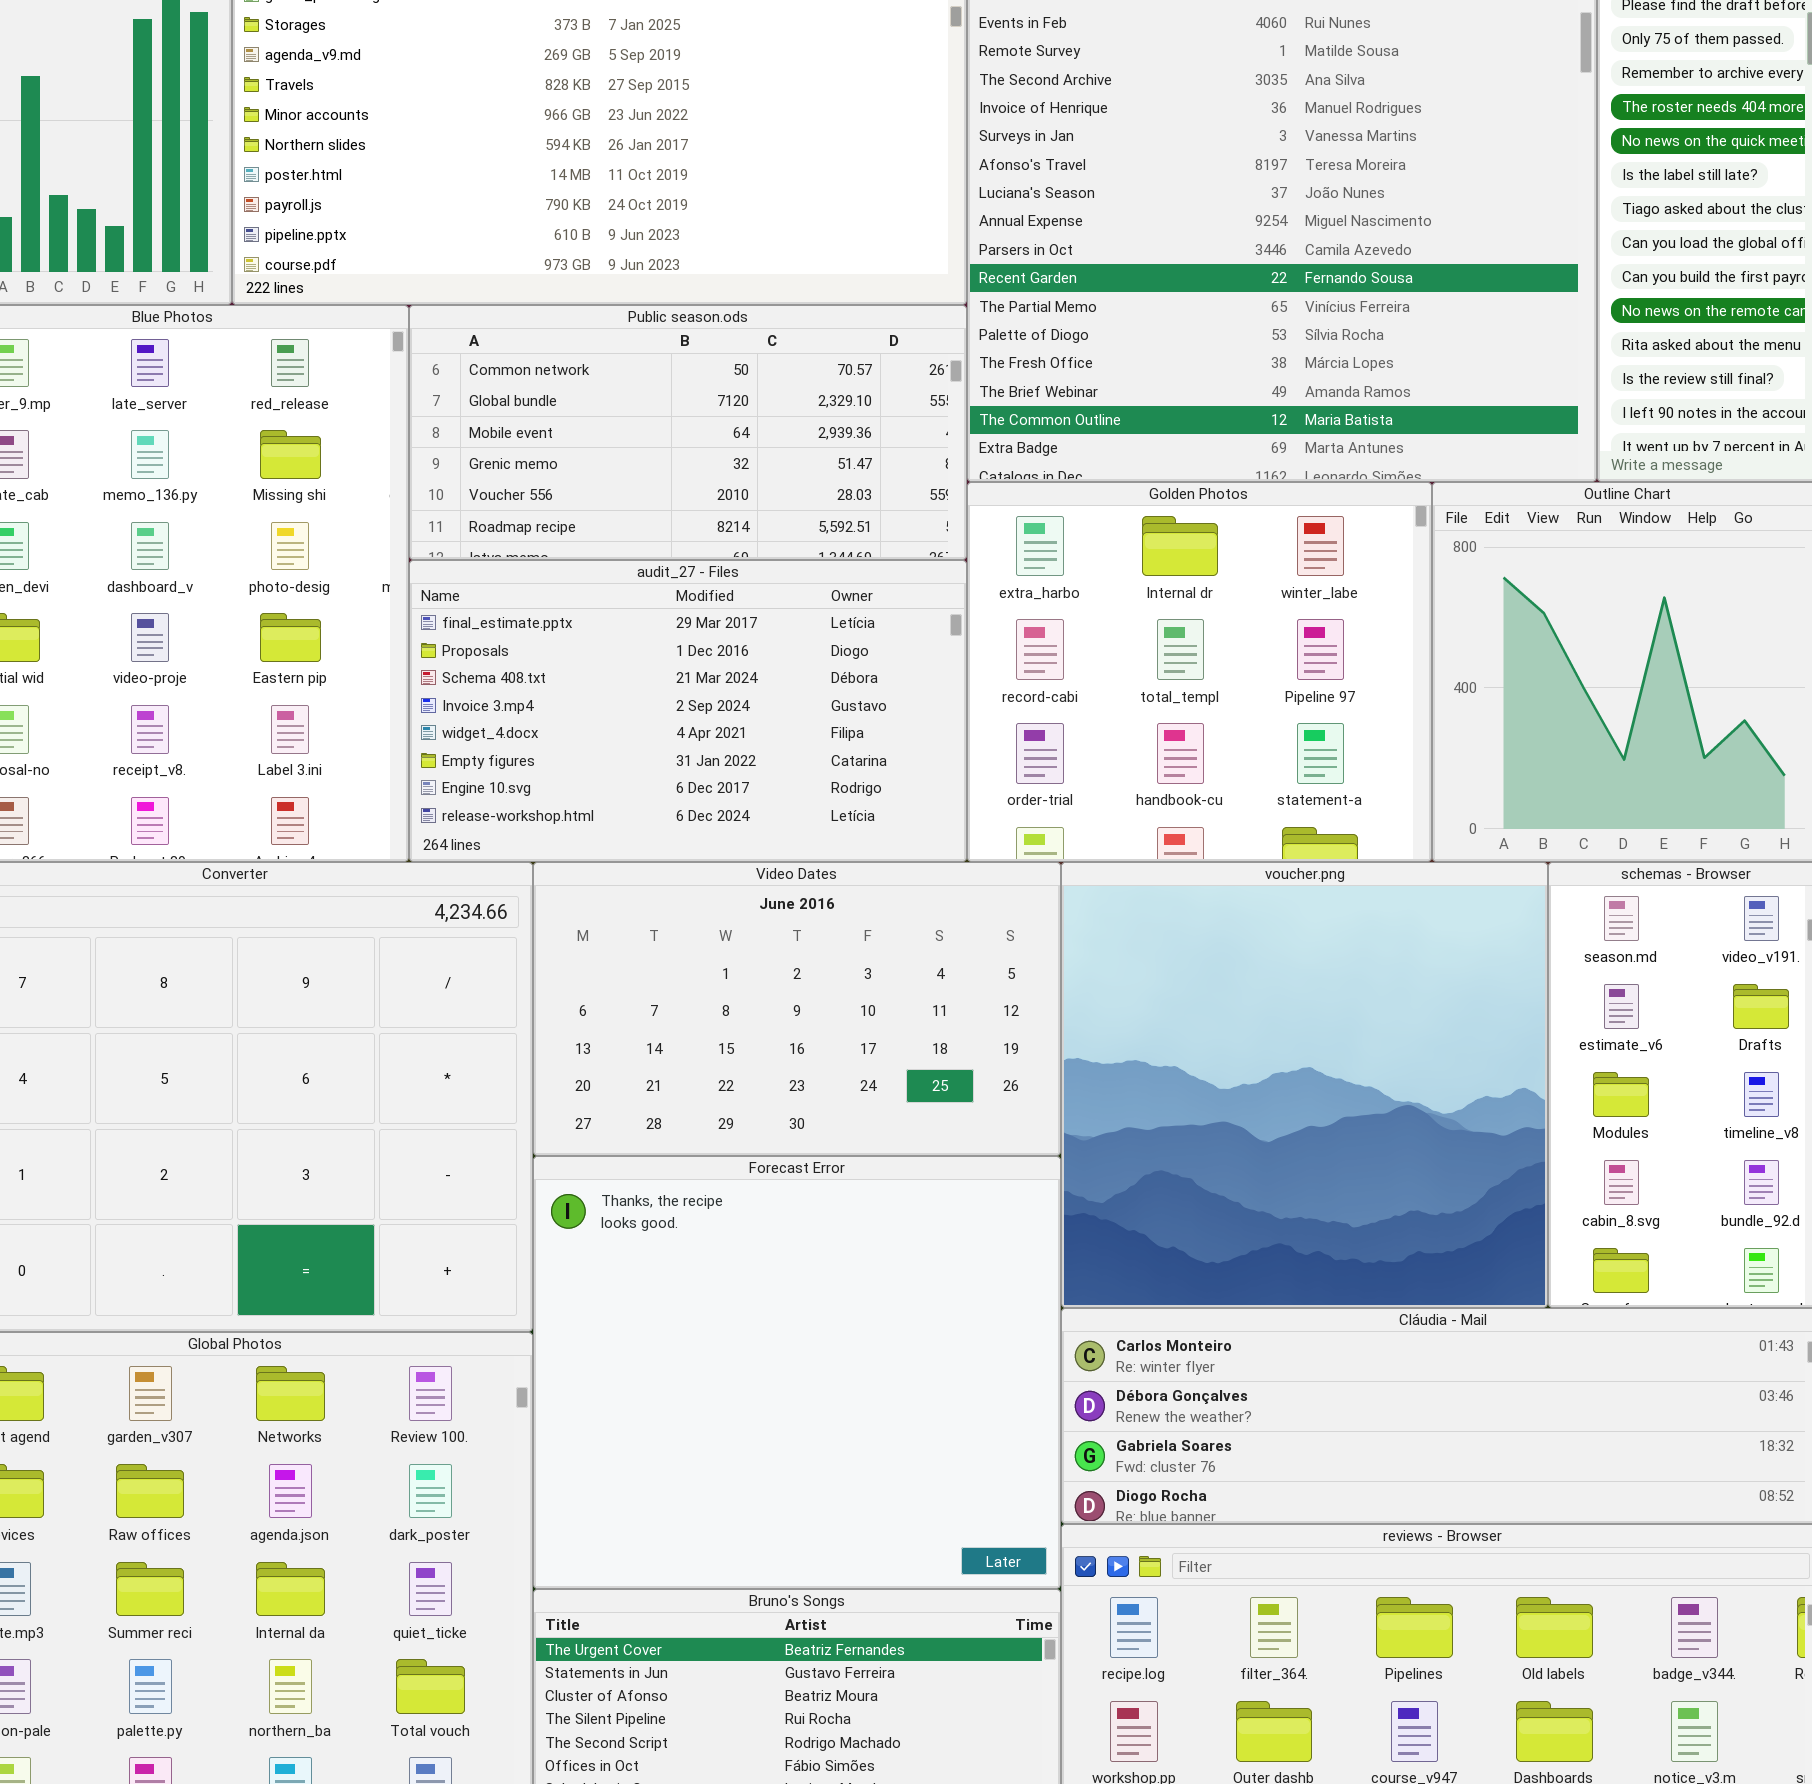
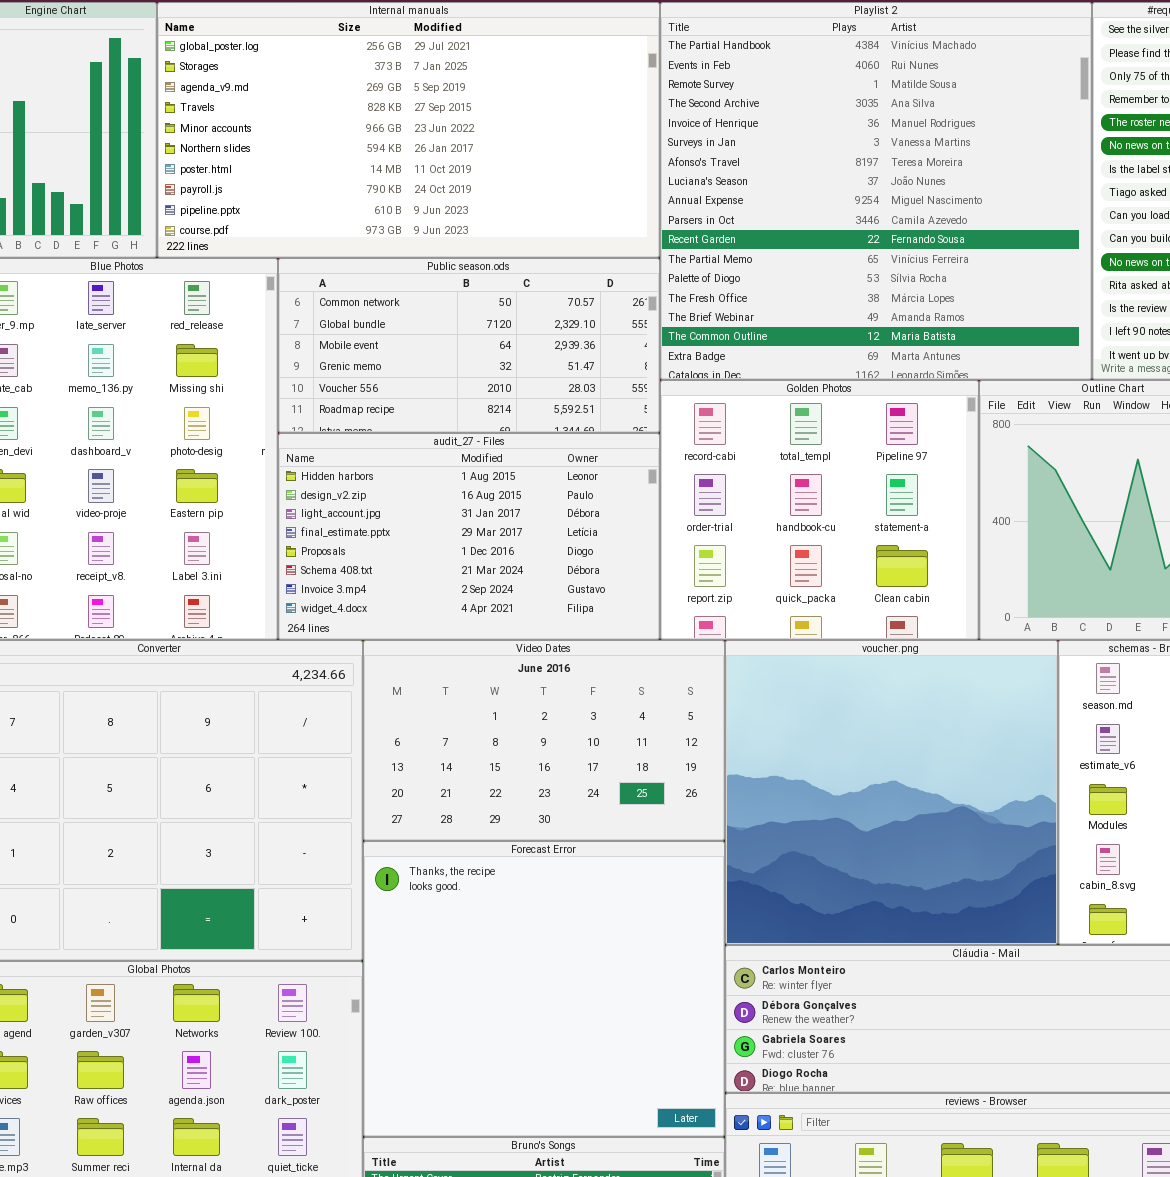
Golden Photos: [967,482,1432,862] -> [660,380,979,640], scrolled down 1 row
audit_27 - Files: [409,560,967,862] -> [278,433,660,640], scrolled up 3 rows

